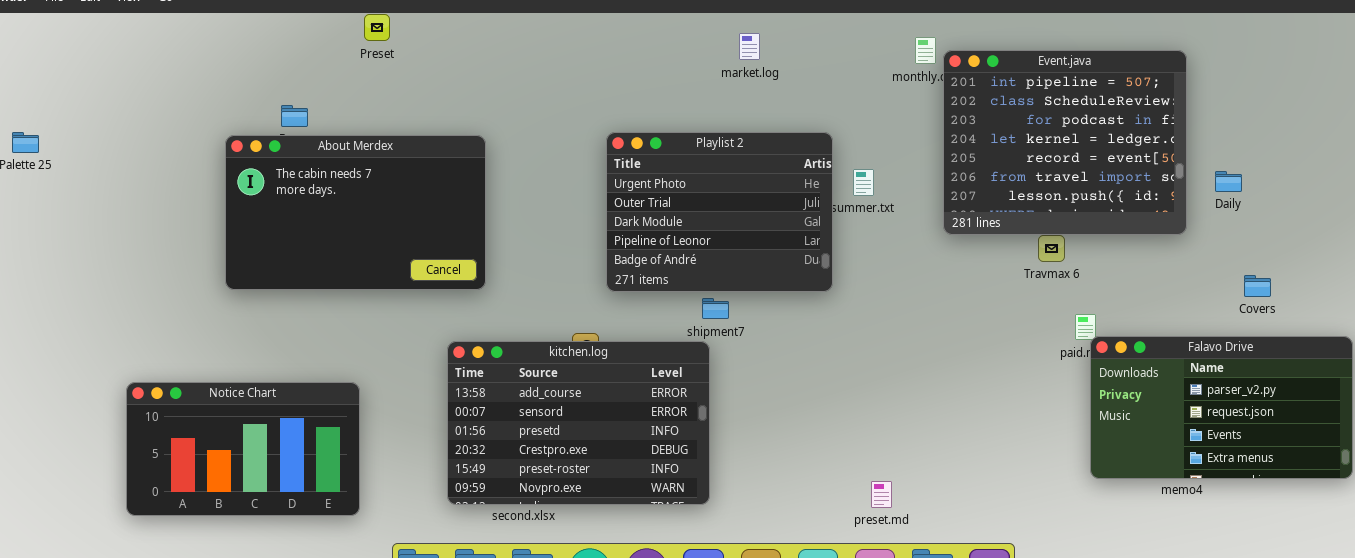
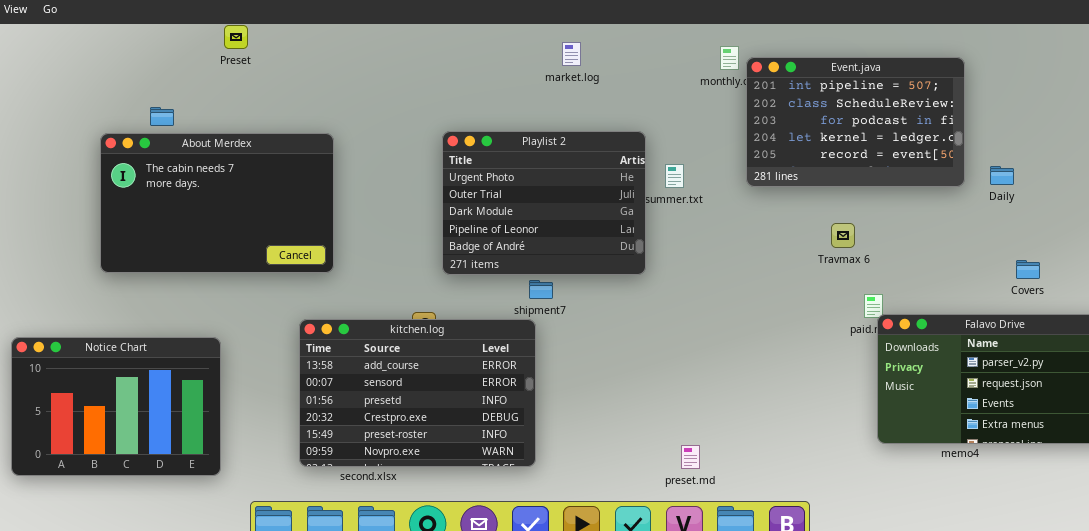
Event.java: [943,50,1187,235] -> [746,57,965,187], resized
Notice Chart: [126,382,360,516] -> [11,337,221,476], resized

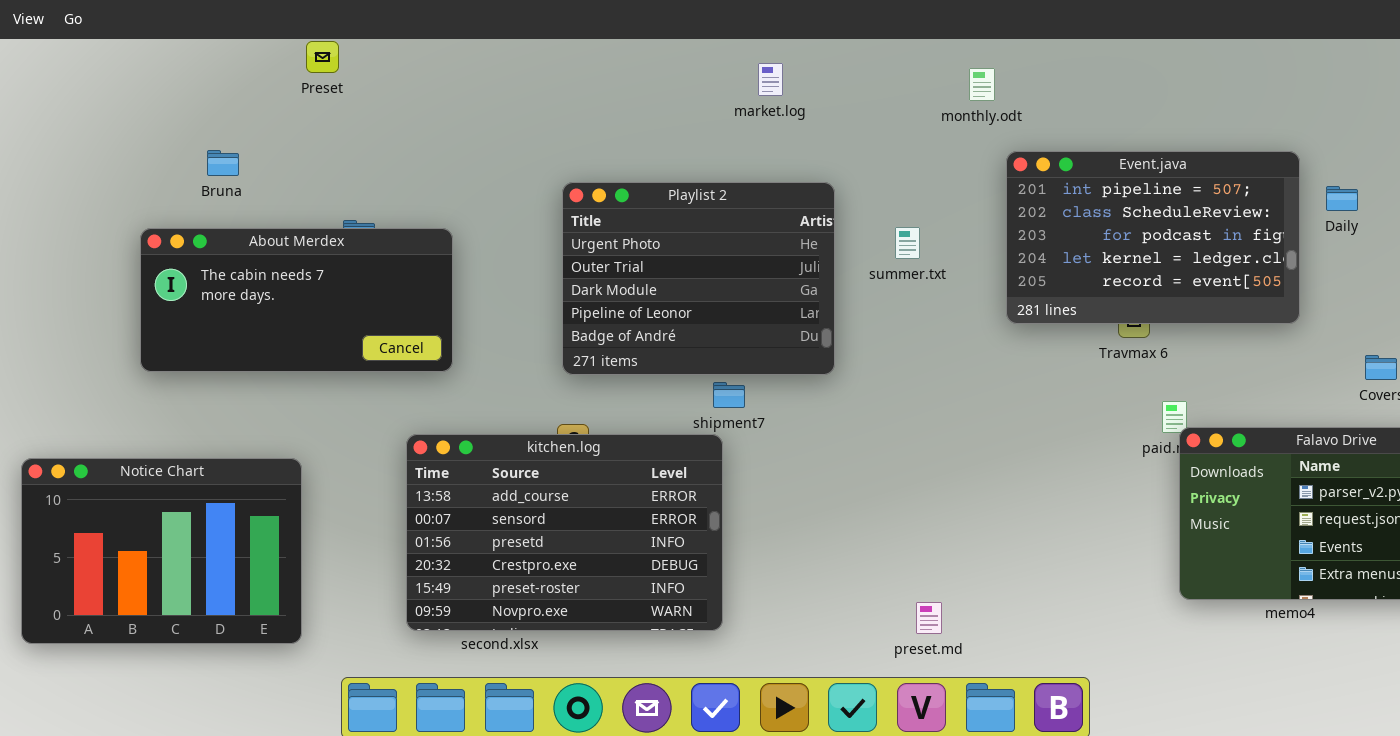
Event.java: [746,57,965,187] -> [1006,151,1300,324], moved
Playlist 2: [442,131,646,275] -> [562,182,835,375], moved
About Merdex: [100,133,334,273] -> [140,228,453,372], resized
Daily: [990,166,1014,185] -> [1326,186,1358,211], moved

